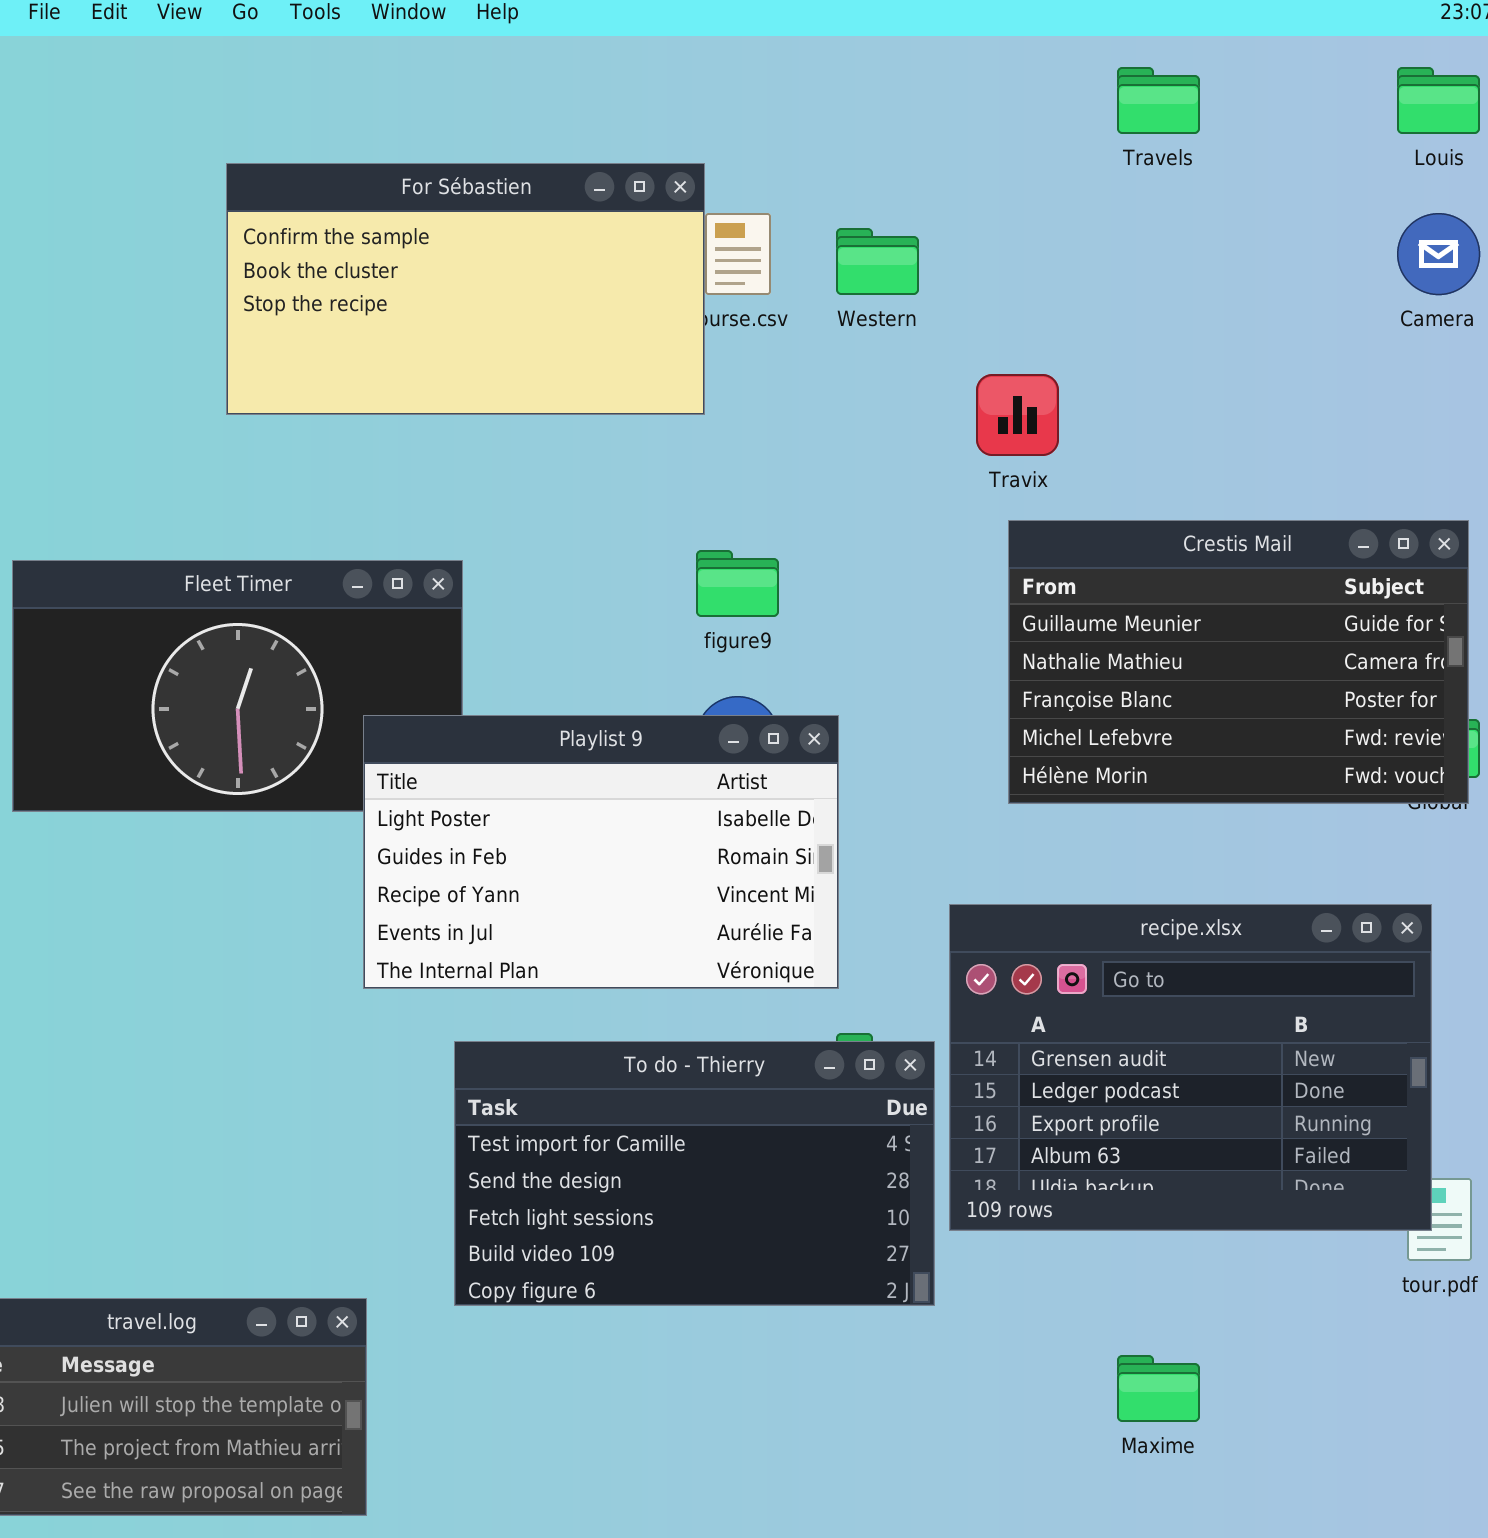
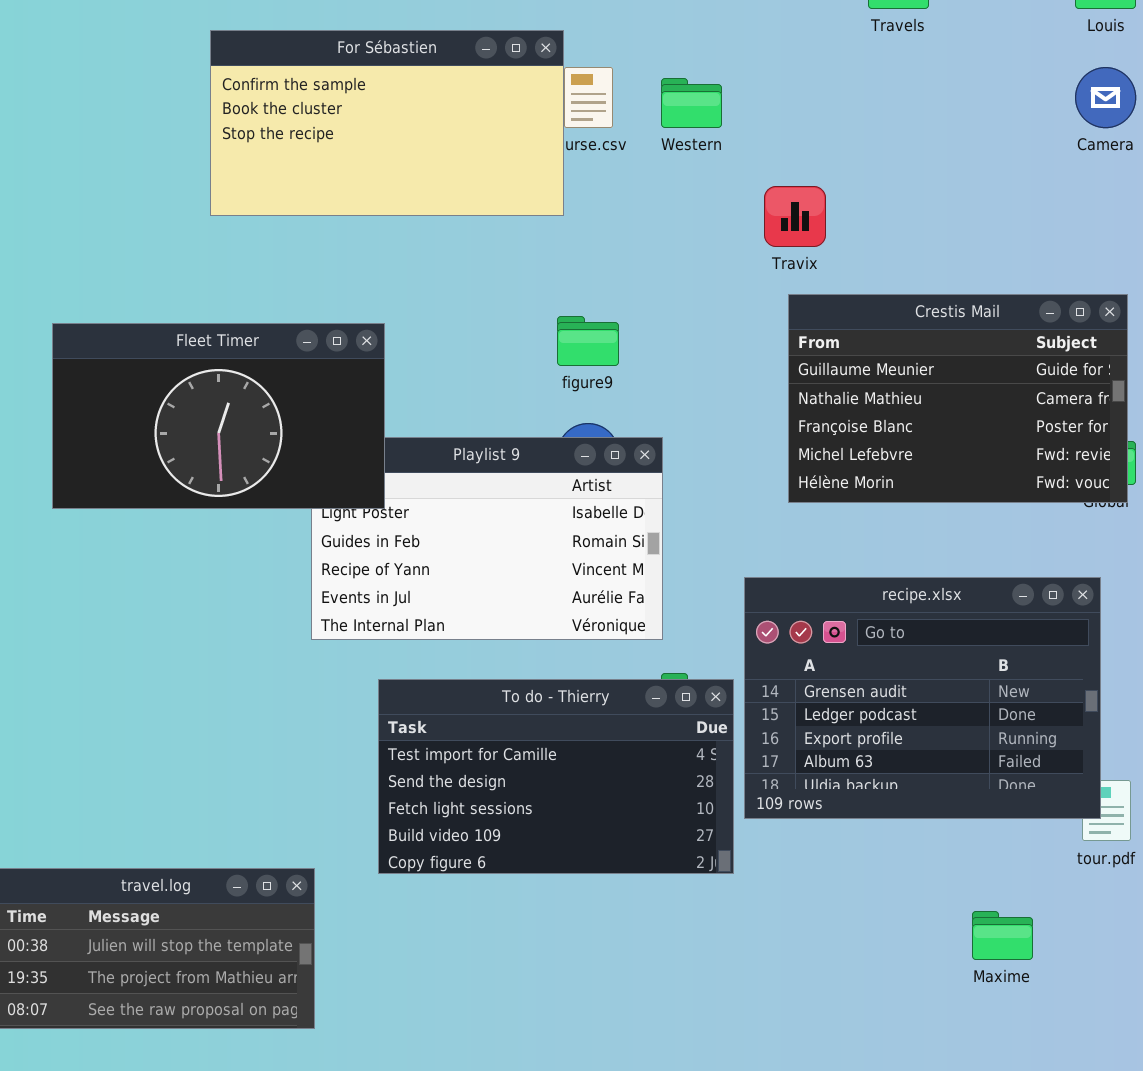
Fleet Timer: [12,560,463,812] -> [52,323,385,509], raised
Maxime: [1117,1355,1200,1422] -> [972,911,1033,960], moved

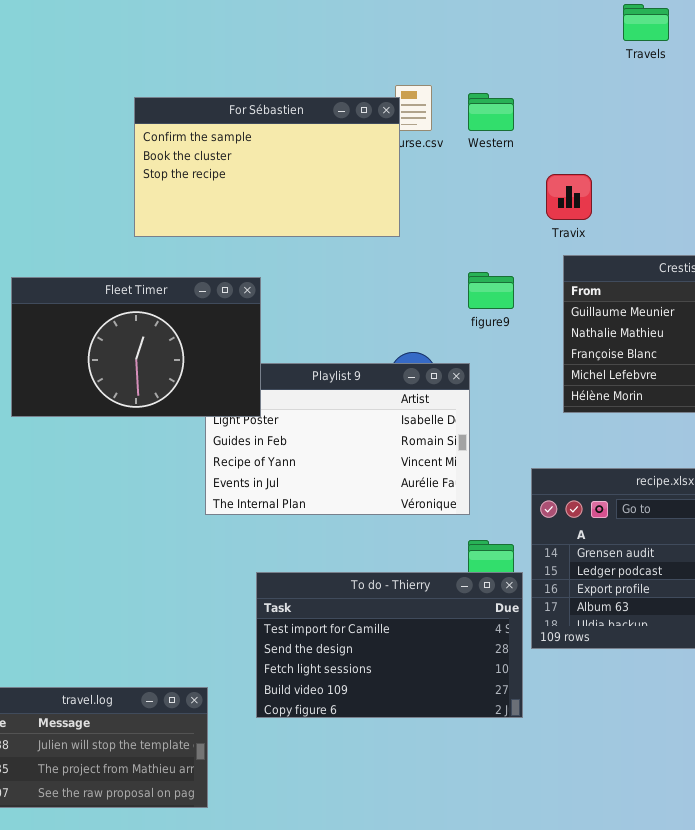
For Sébastien: [210,30,564,216] -> [134,97,400,237], moved
figure9: [557,316,619,366] -> [468,272,514,309], moved
To do - Thierry: [378,679,734,874] -> [256,572,523,718], moved

